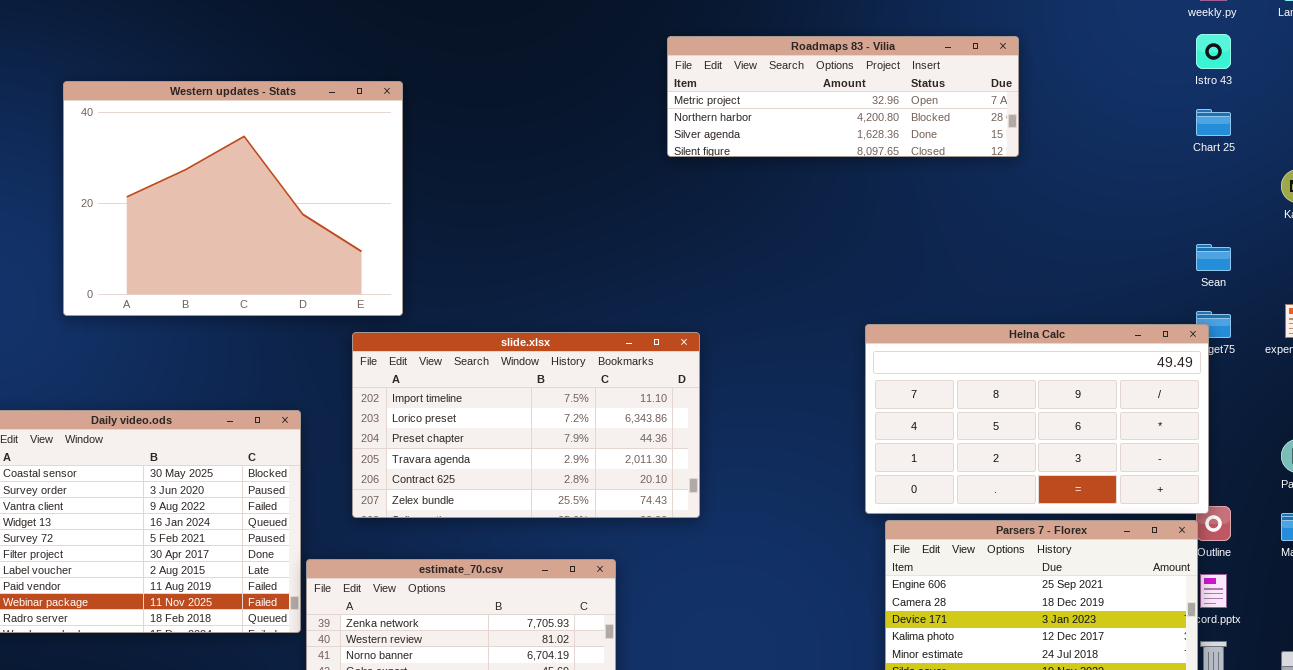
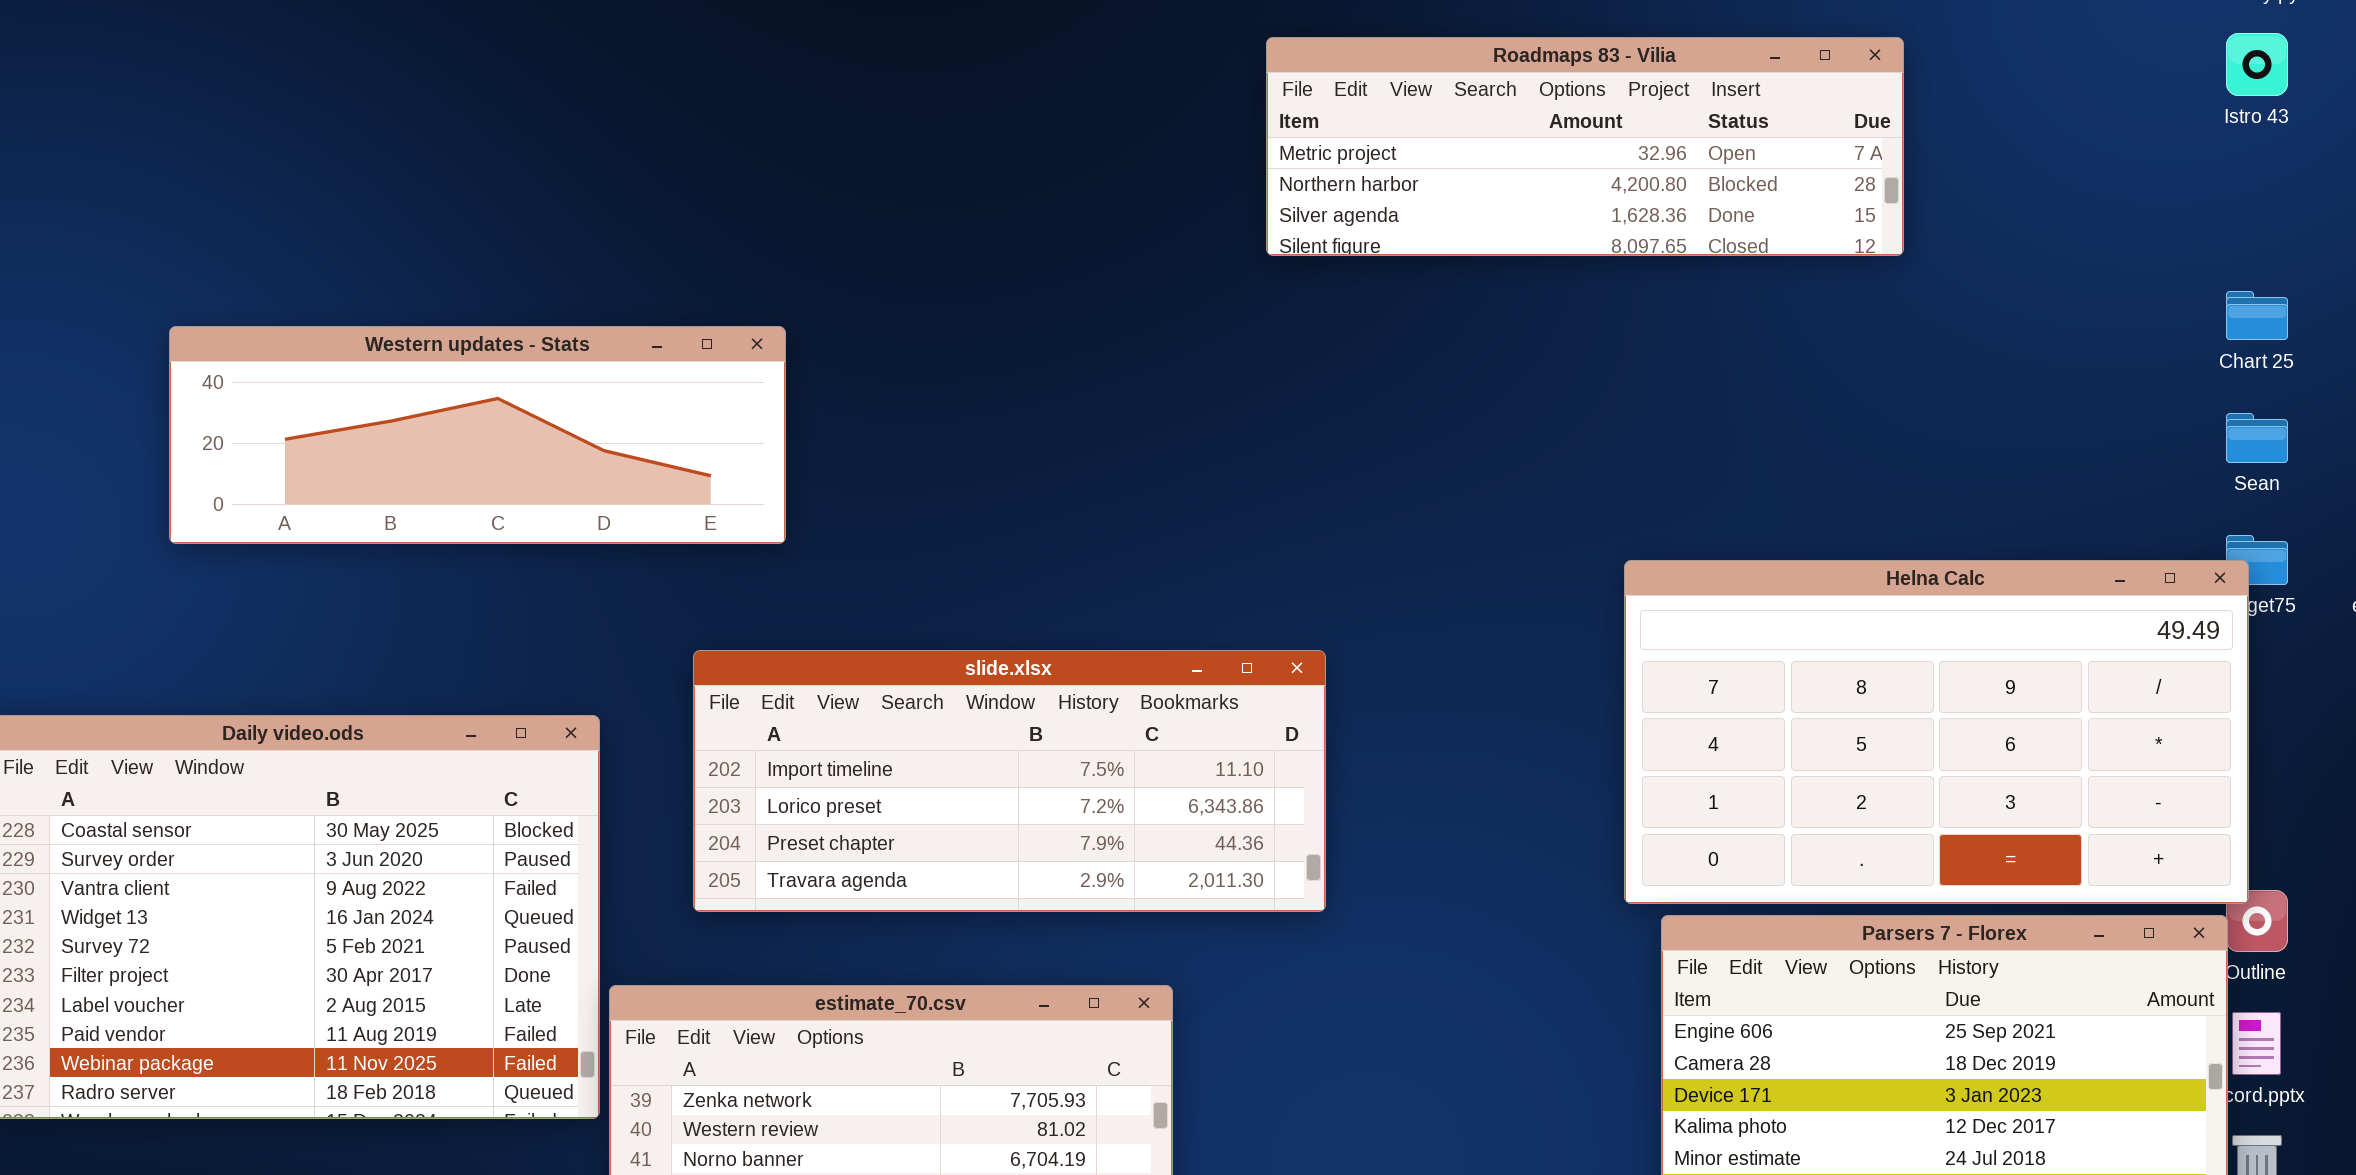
Western updates - Stats: [63,81,403,316] -> [169,326,786,544], resized
Chart 25: [1196,109,1231,136] -> [2226,291,2288,340], moved
slide.xlsx: [352,332,700,518] -> [693,650,1326,912], resized

